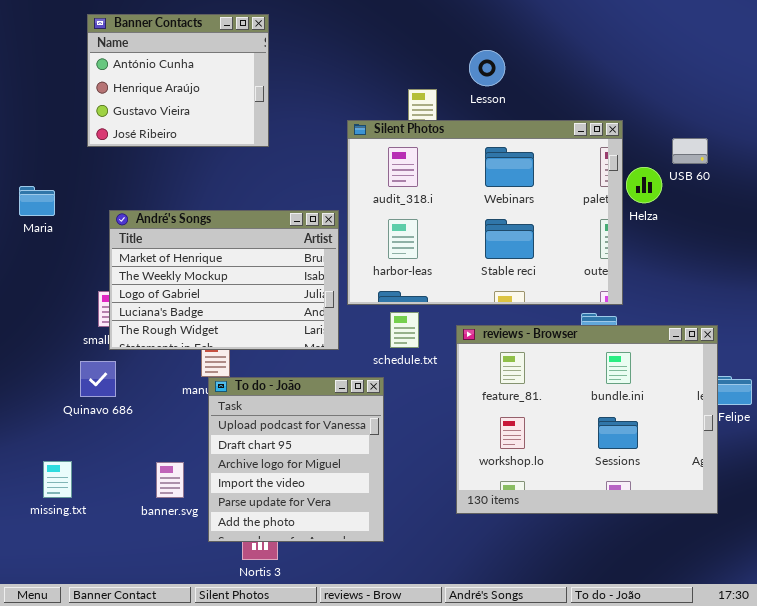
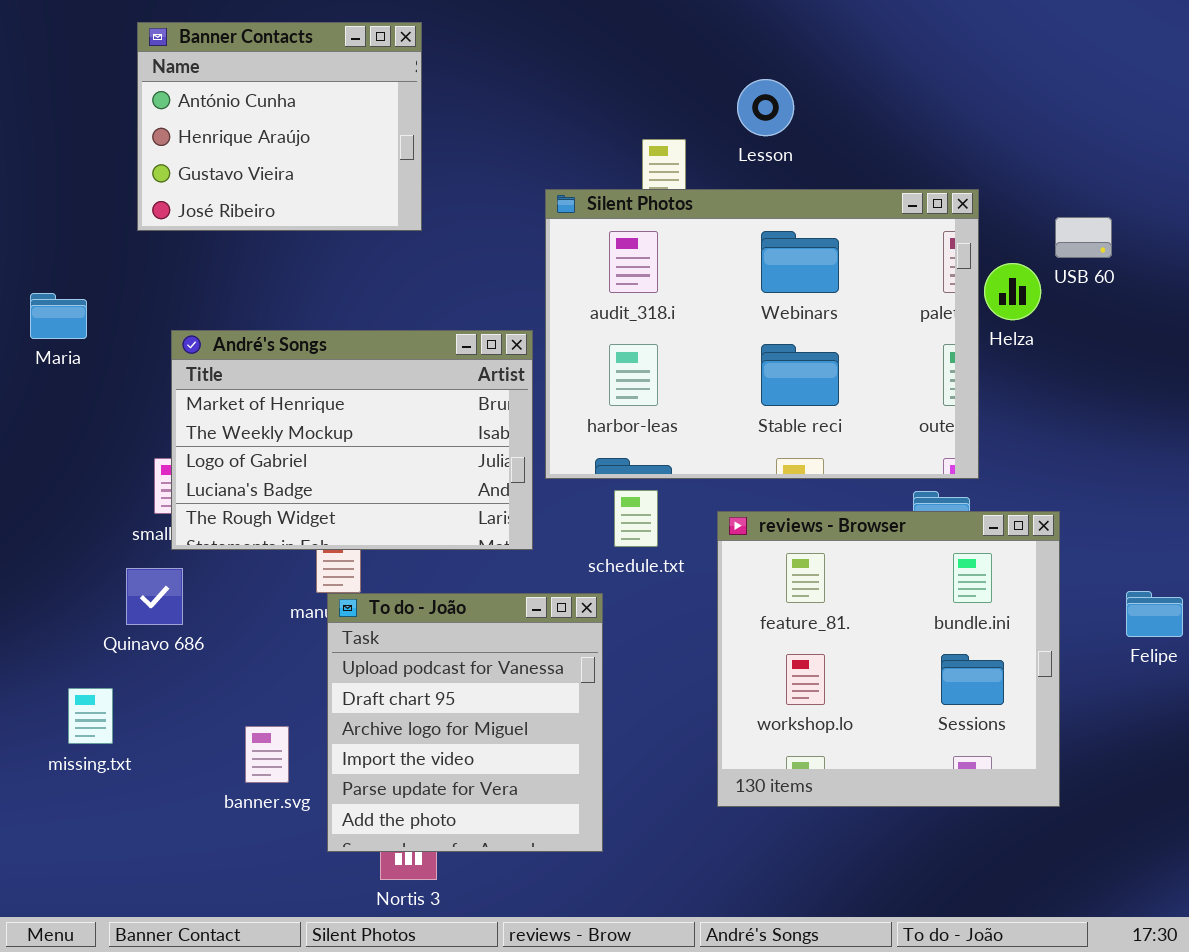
reviews - Browser: [456,325,718,514] -> [717,511,1060,807], resized
missing.txt: [43,461,72,498] -> [68,688,113,744], moved

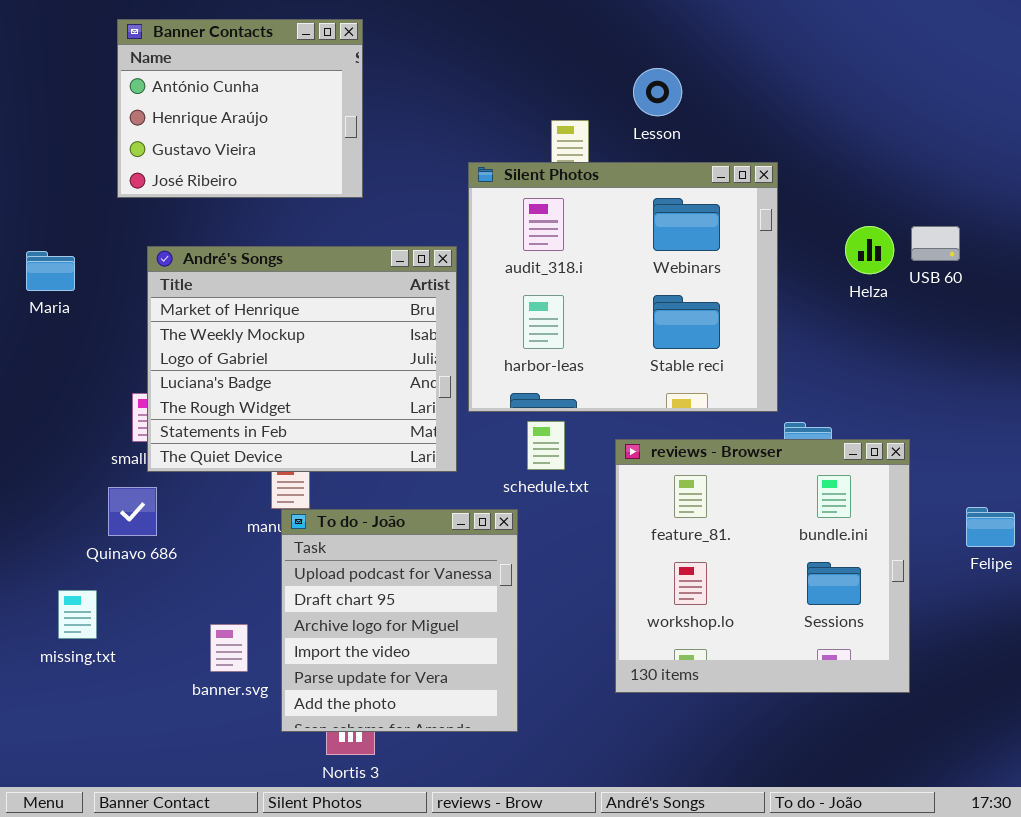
Silent Photos: [545,189,979,479] -> [468,162,778,412], resized
USB 60: [1055,217,1112,258] -> [911,226,960,261], moved
André's Songs: [171,330,533,550] -> [147,246,457,472], resized

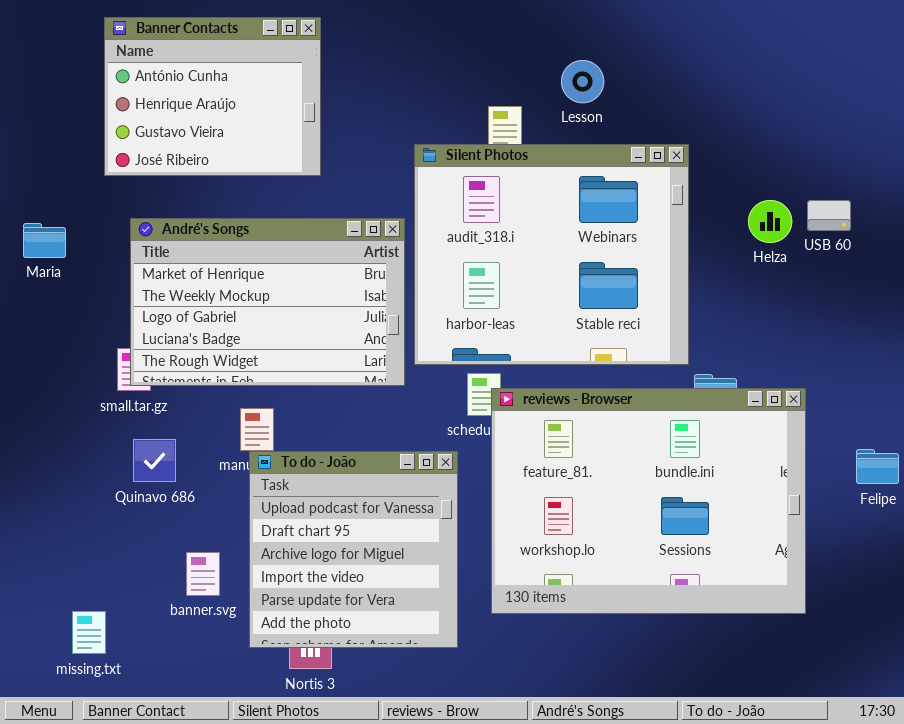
André's Songs: [147,246,457,472] -> [130,218,405,386], resized
reviews - Browser: [615,439,910,693] -> [491,388,806,614], resized
Quinavo 686: [108,487,157,536] -> [133,439,176,482], moved
missing.txt: [58,590,97,639] -> [72,611,106,654], moved

